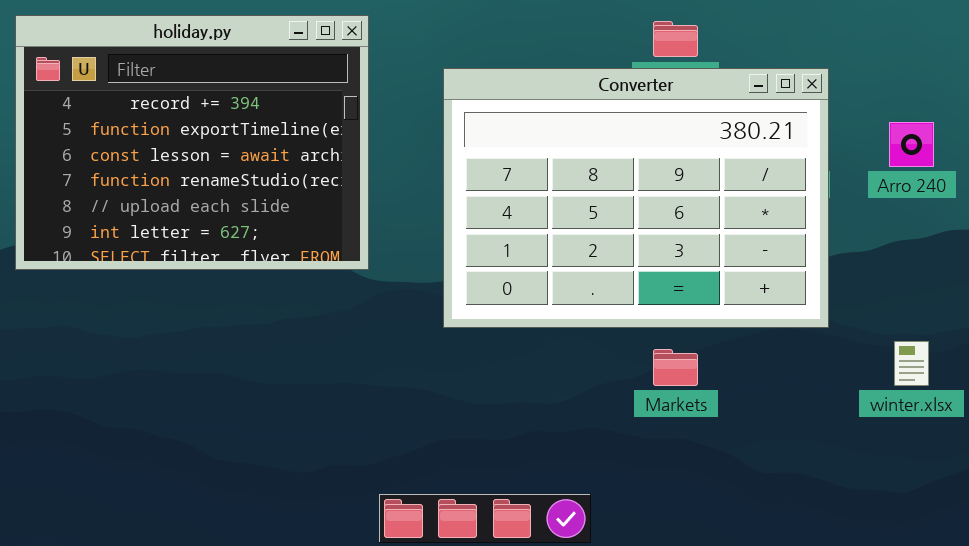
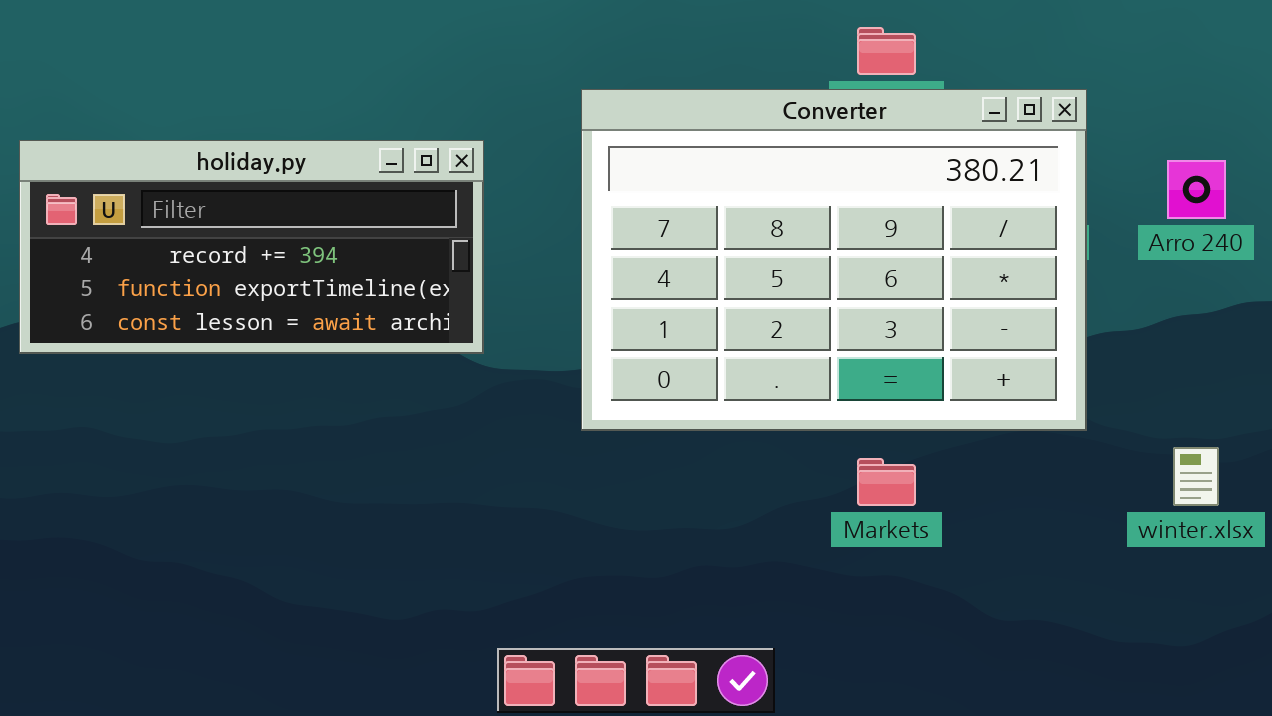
holiday.py: [15,15,369,270] -> [19,140,484,354], resized

